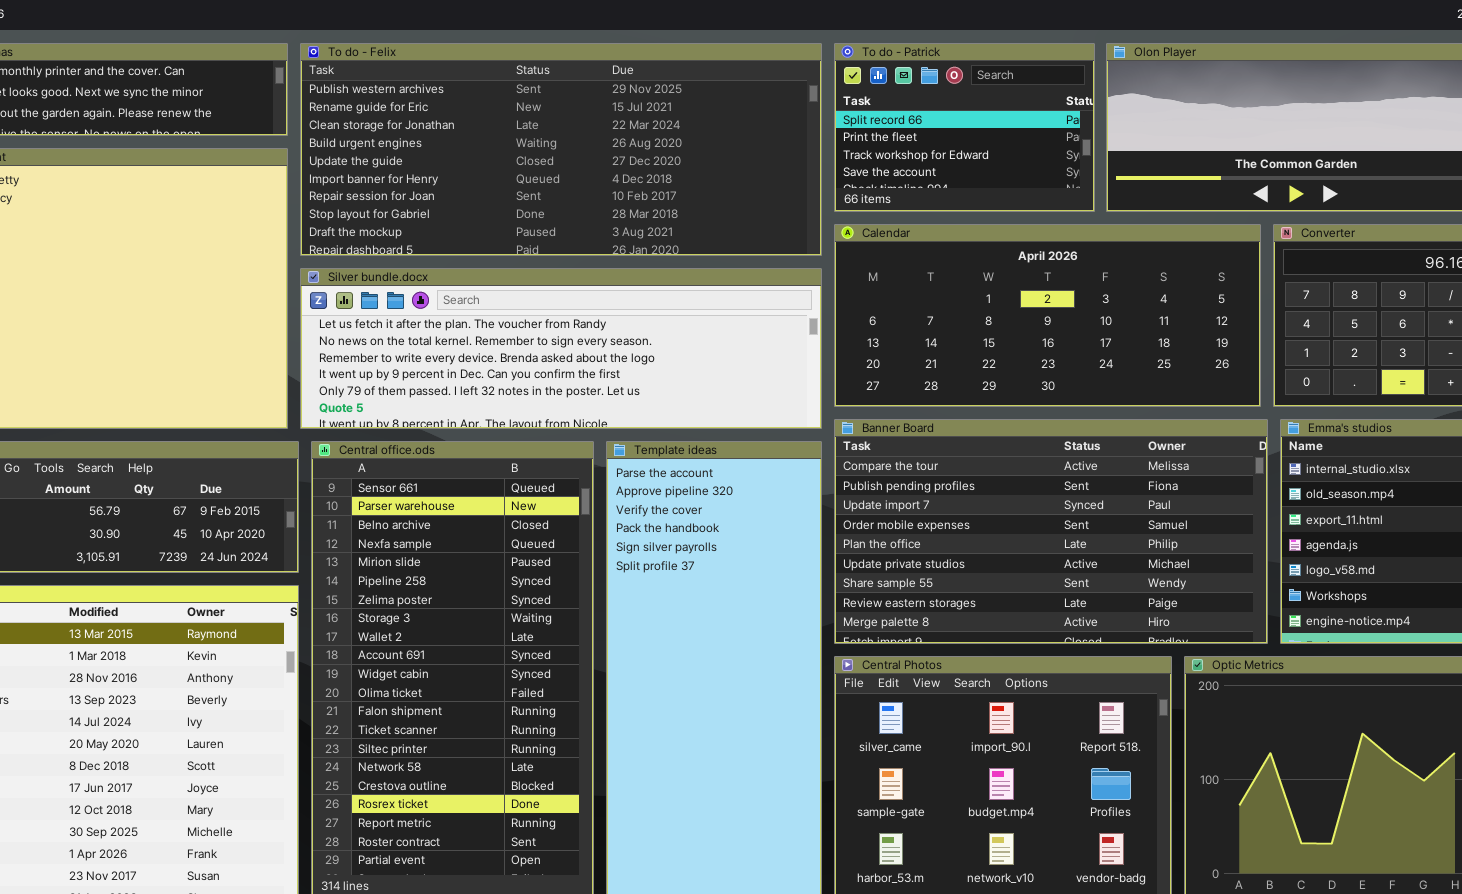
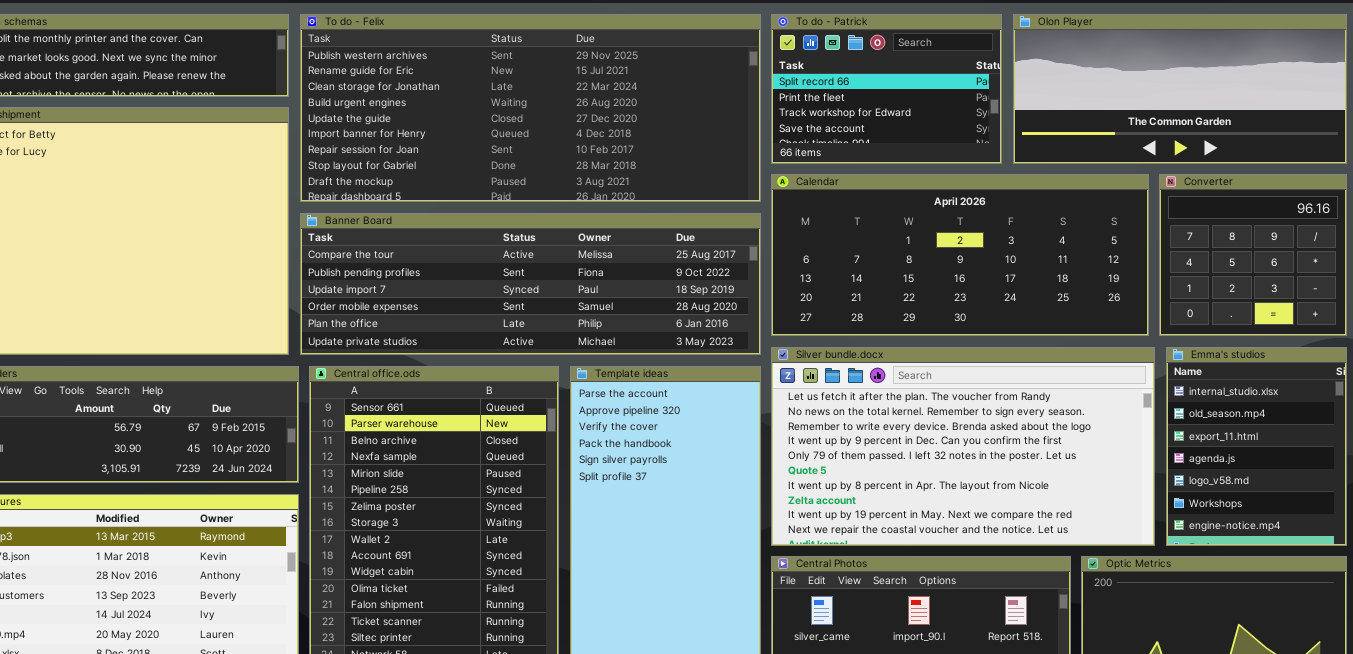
Silver bundle.docx: [300,268,822,429] -> [771,347,1155,546], moved, resized
Banner Board: [834,419,1268,644] -> [300,213,761,355], moved, resized

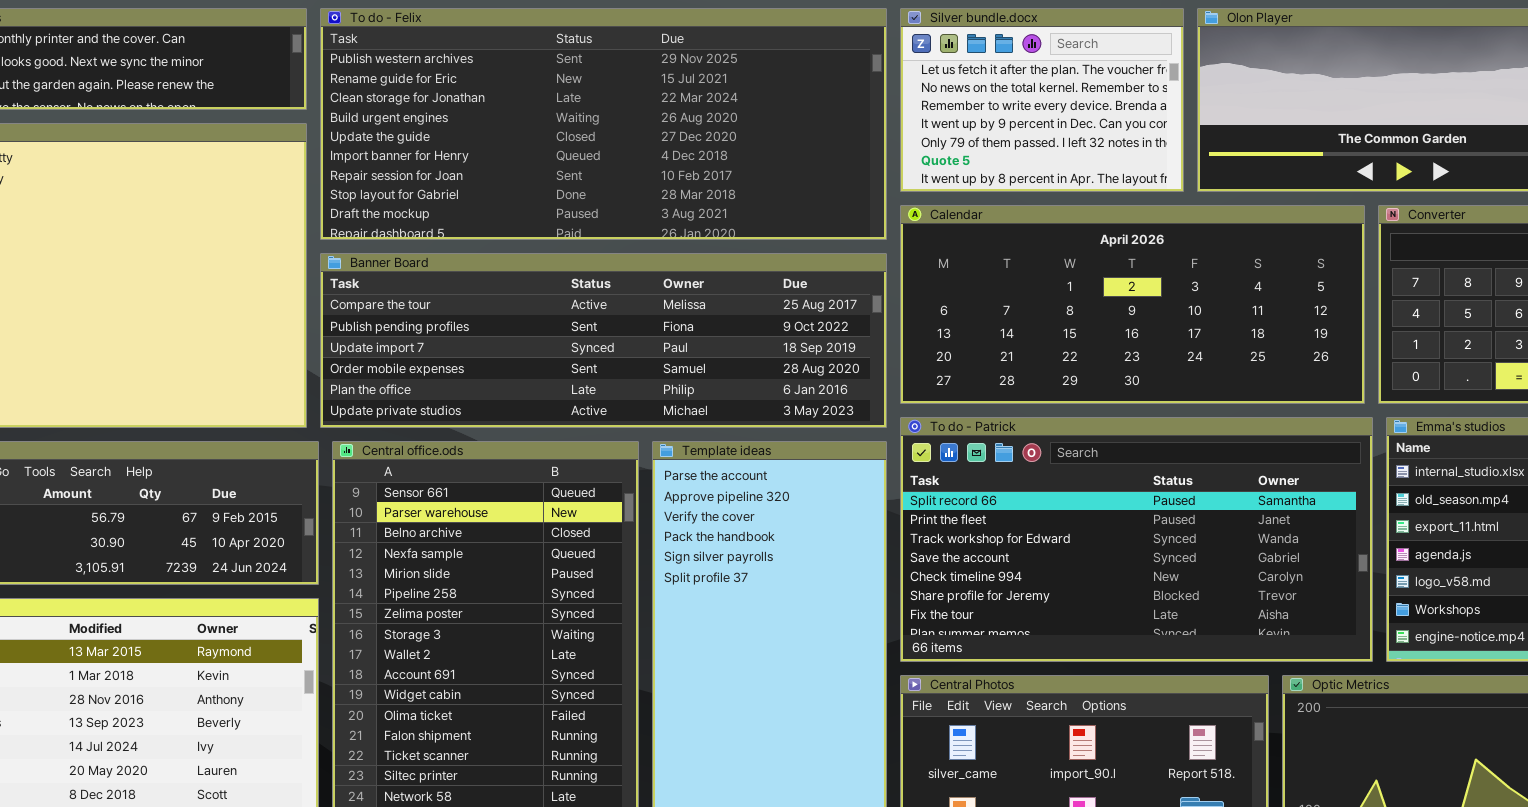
To do - Patrick: [771,14,1002,164] -> [900,417,1373,662], moved, resized
Silver bundle.docx: [771,347,1155,546] -> [900,8,1184,192], moved, resized

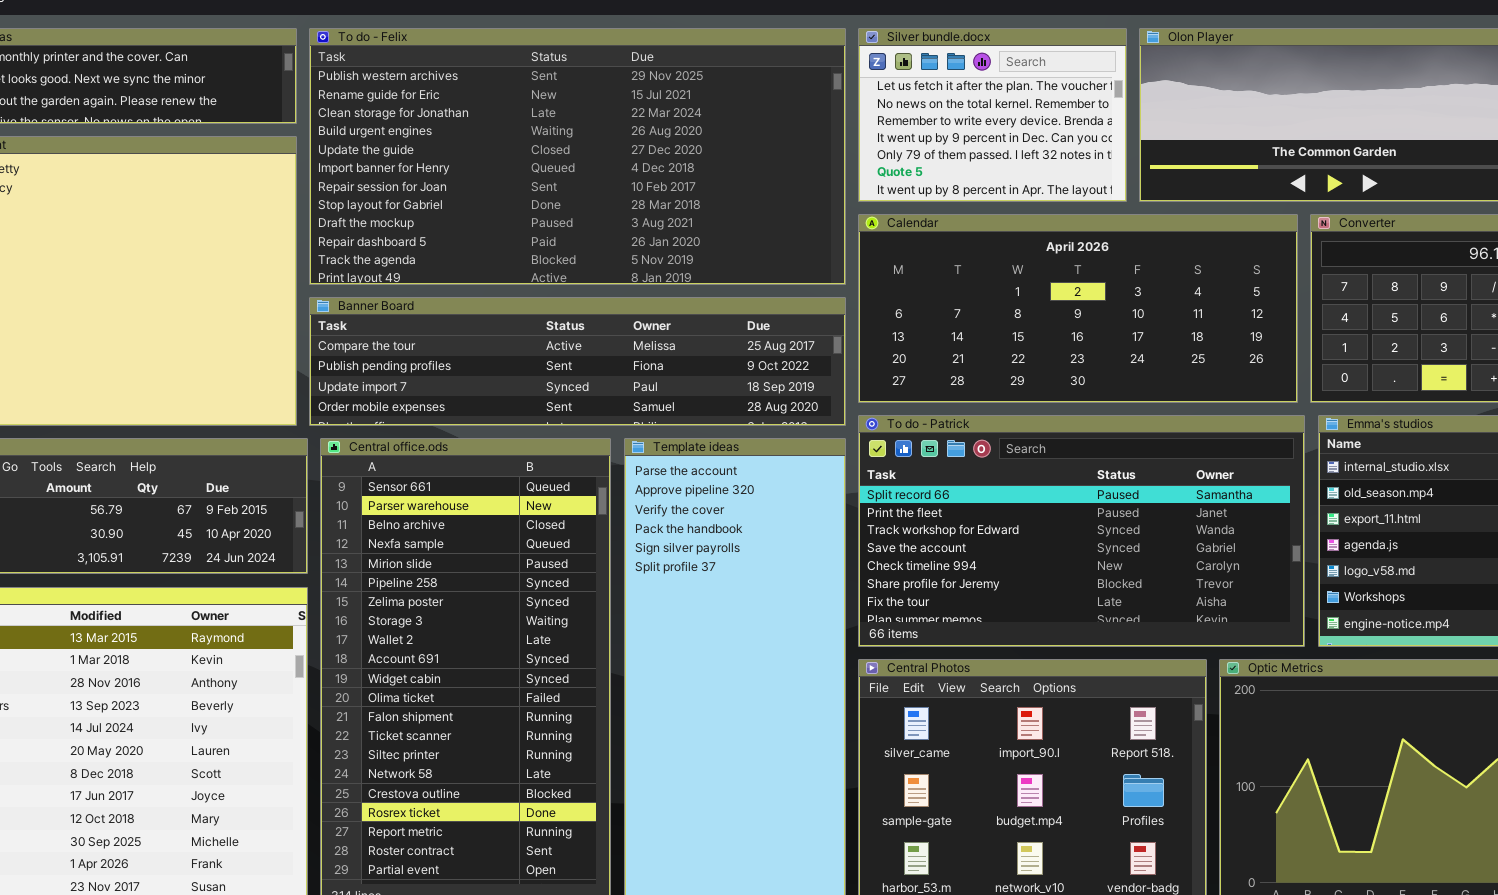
To do - Felix: [320,8,887,240] -> [309,28,846,285], resized
Banner Board: [320,253,887,428] -> [309,297,846,426], resized

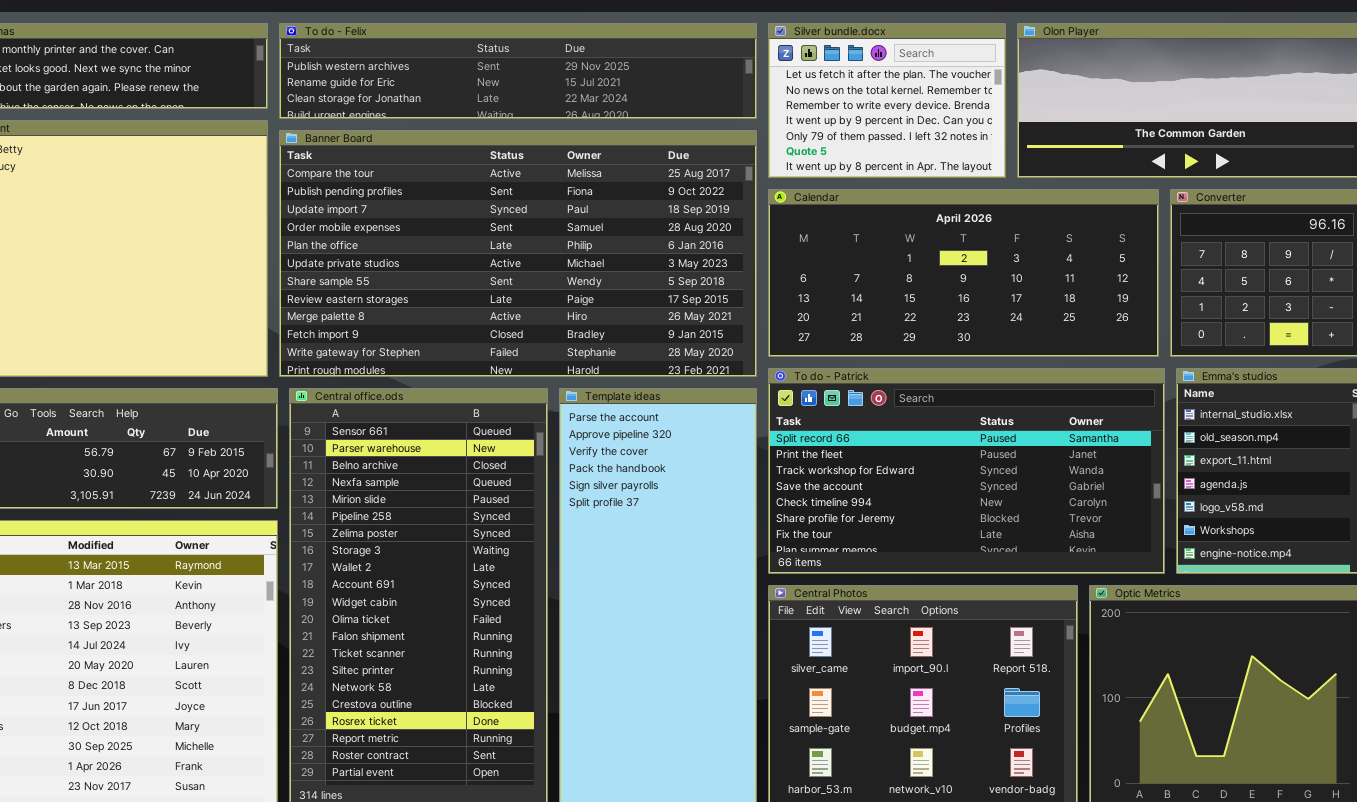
To do - Felix: [309,28,846,285] -> [279,23,757,119], resized
Banner Board: [309,297,846,426] -> [279,130,757,377], resized

